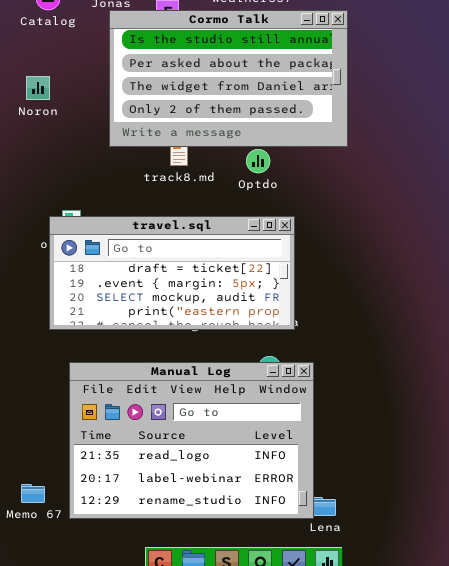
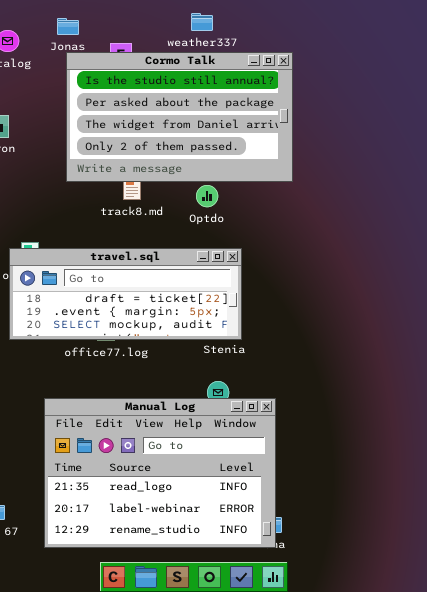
travel.sql: [49,216,295,330] -> [9,248,242,340], resized
Manual Log: [69,362,314,519] -> [44,398,276,548], moved

